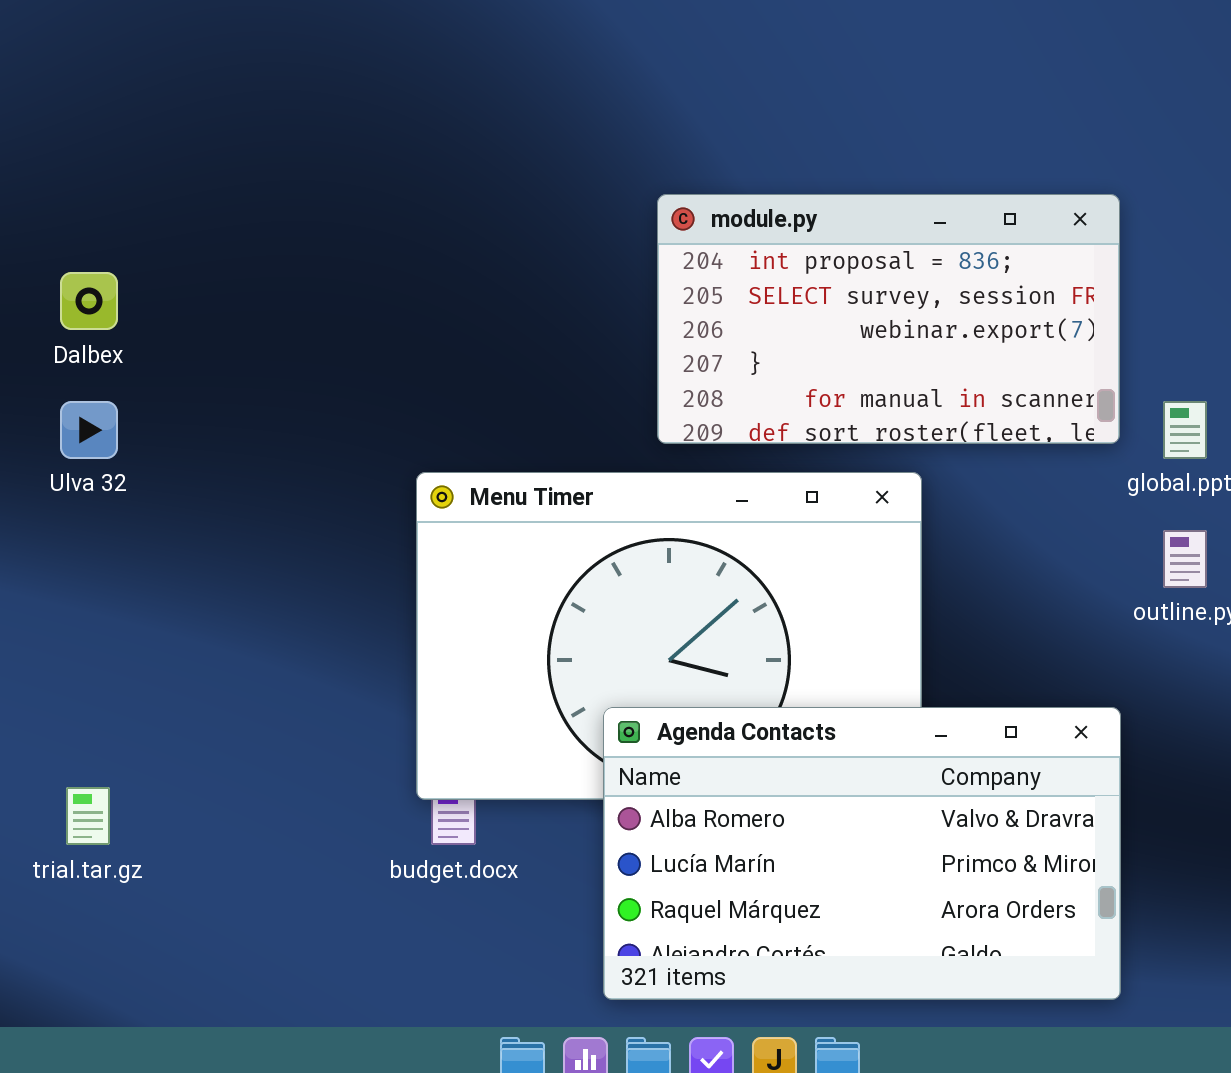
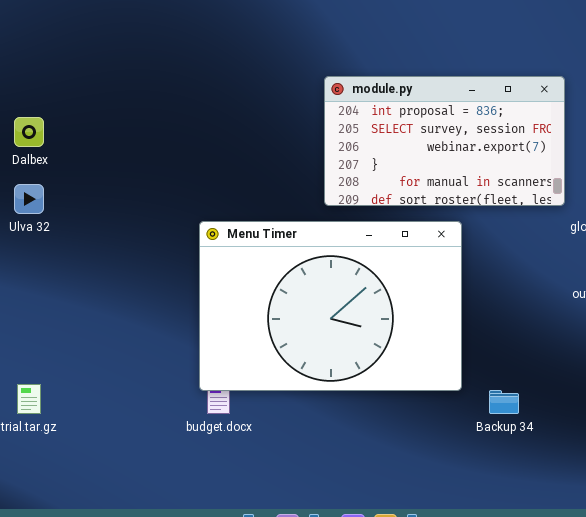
Agenda Contacts: [603,707,1121,1000] -> none, closed

